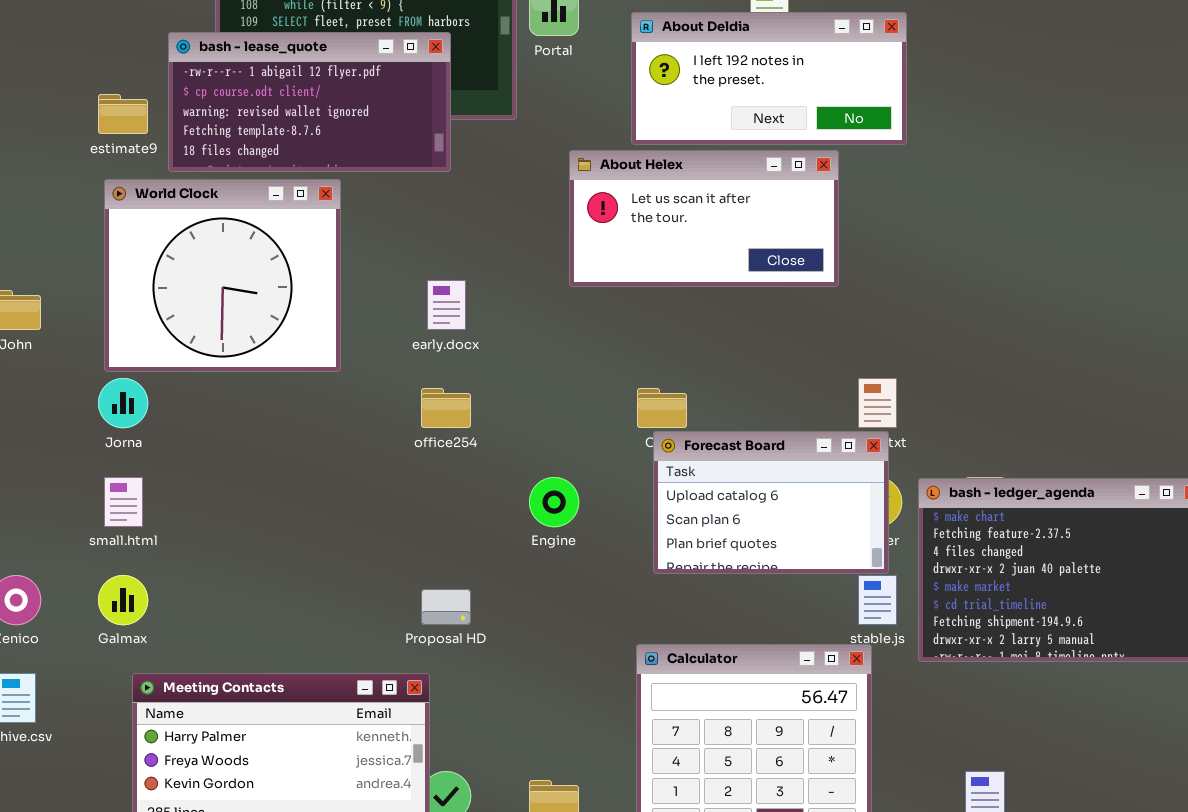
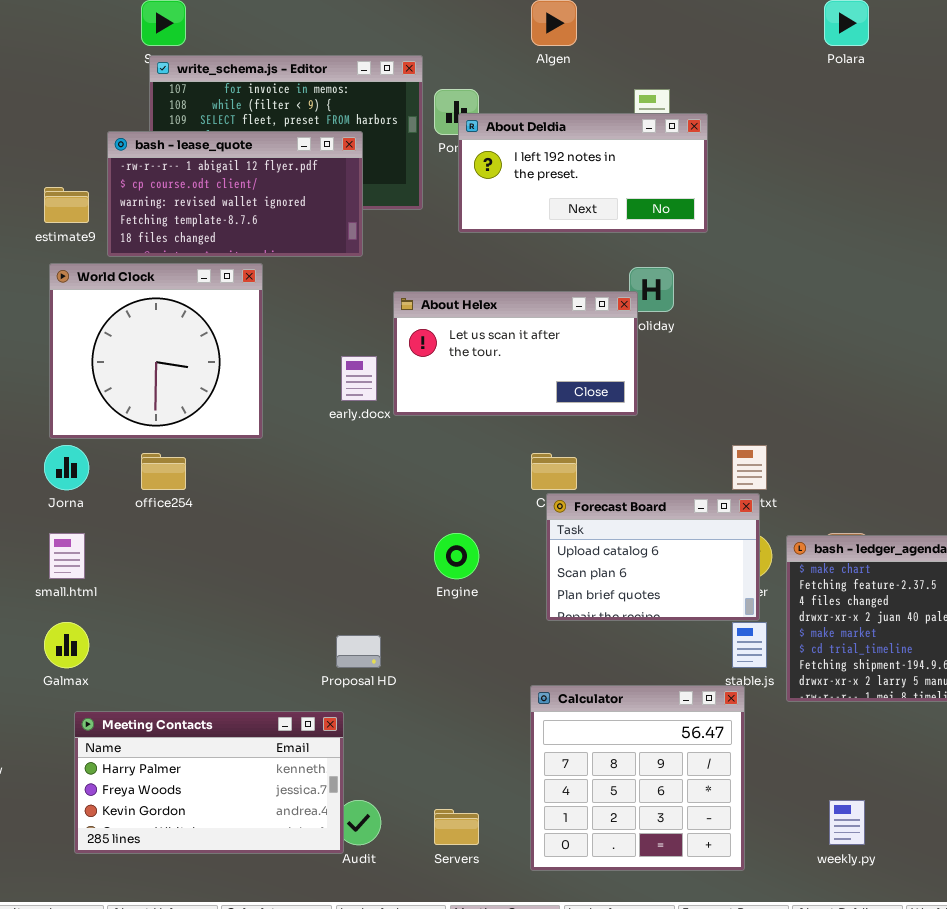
About Deldia: [631,12,907,145] -> [458,113,708,233], moved
About Helex: [569,150,839,287] -> [393,291,638,416], moved
office254: [421,388,471,428] -> [141,453,186,490], moved

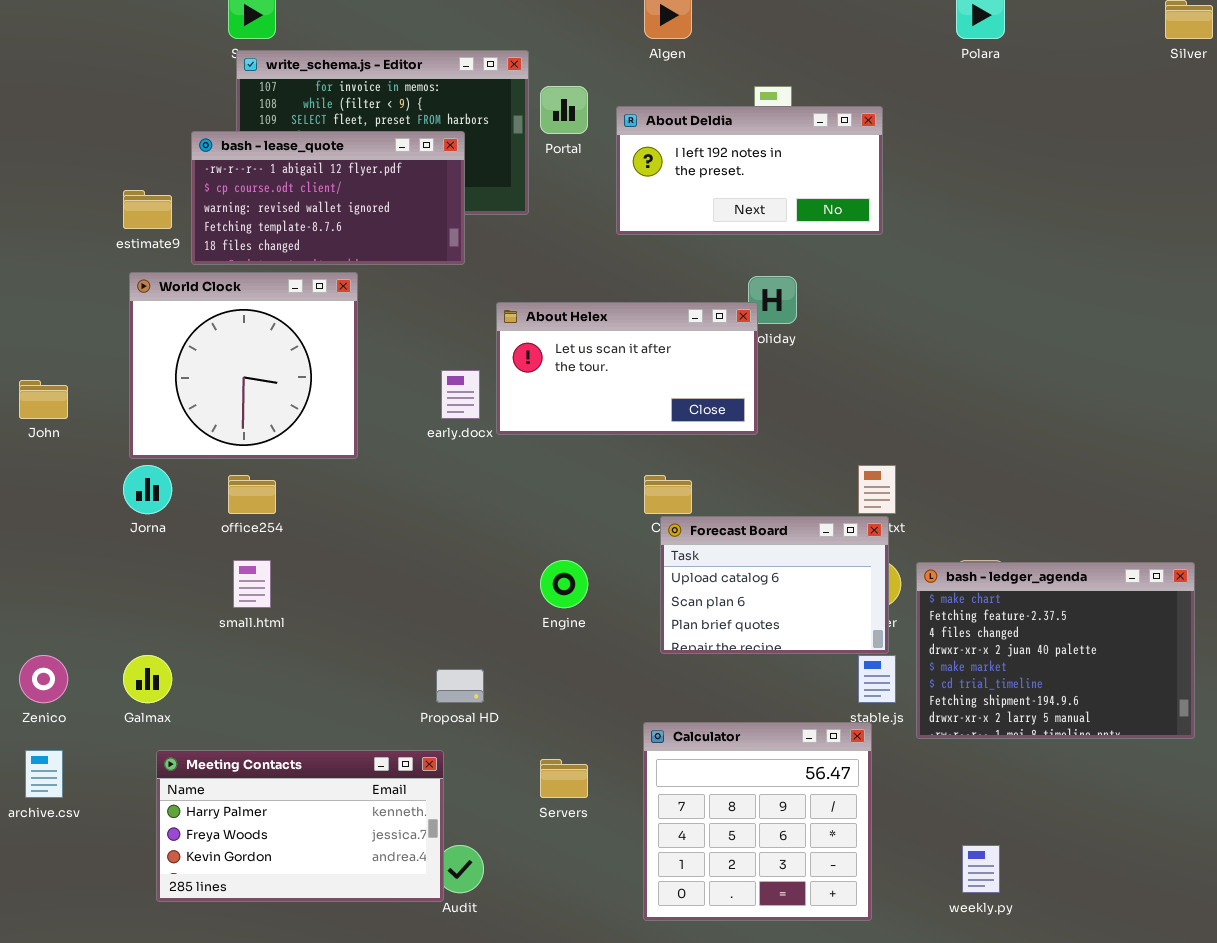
About Deldia: [458,113,708,233] -> [616,106,883,235], moved
small.html: [49,533,85,579] -> [233,560,271,608], moved
Servers: [434,809,479,845] -> [540,759,588,798], moved

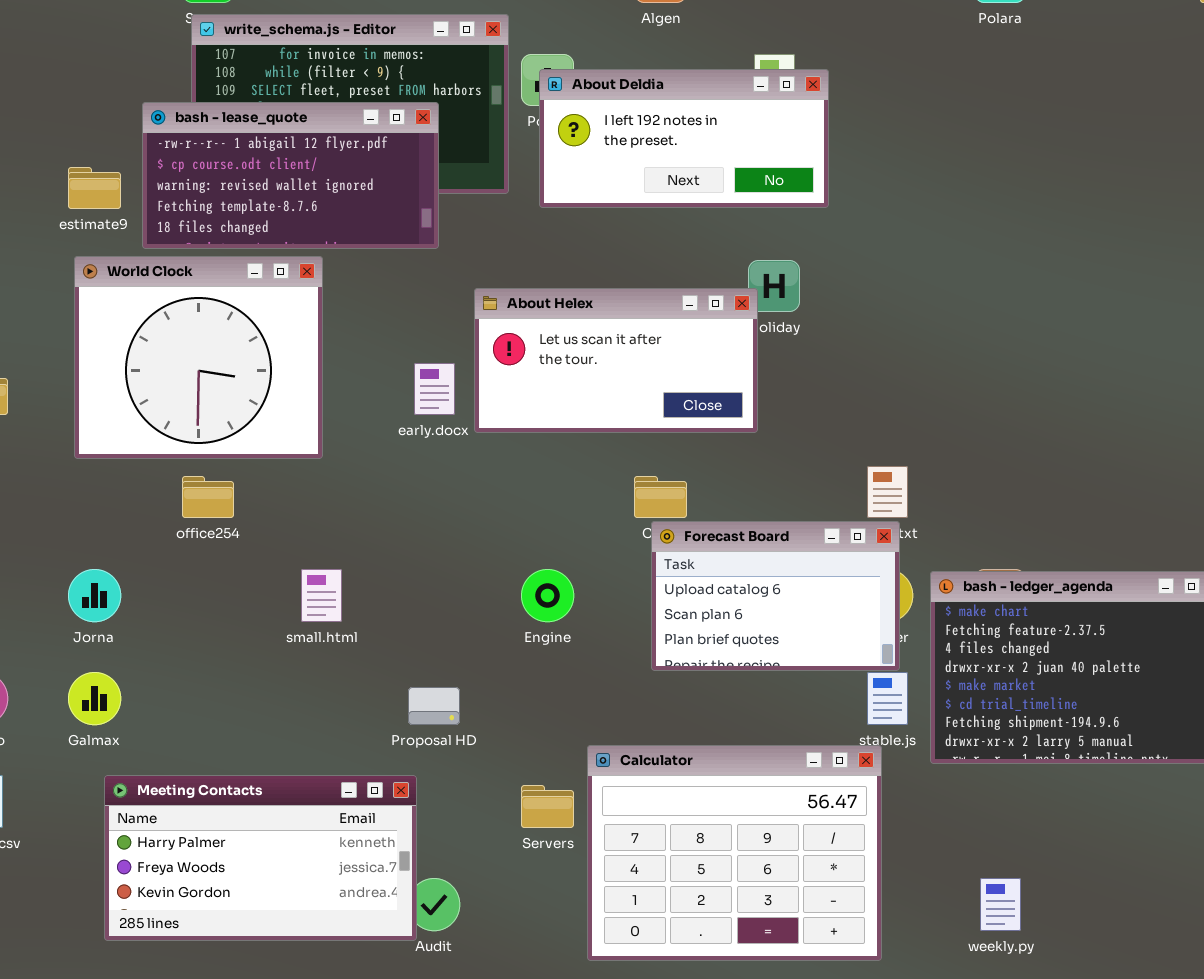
About Deldia: [616,106,883,235] -> [539,69,829,208], moved
Jorna: [123,465,172,514] -> [68,569,121,622], moved
small.html: [233,560,271,608] -> [301,569,342,622], moved
Calculator: [643,722,872,921] -> [587,745,882,961], resized

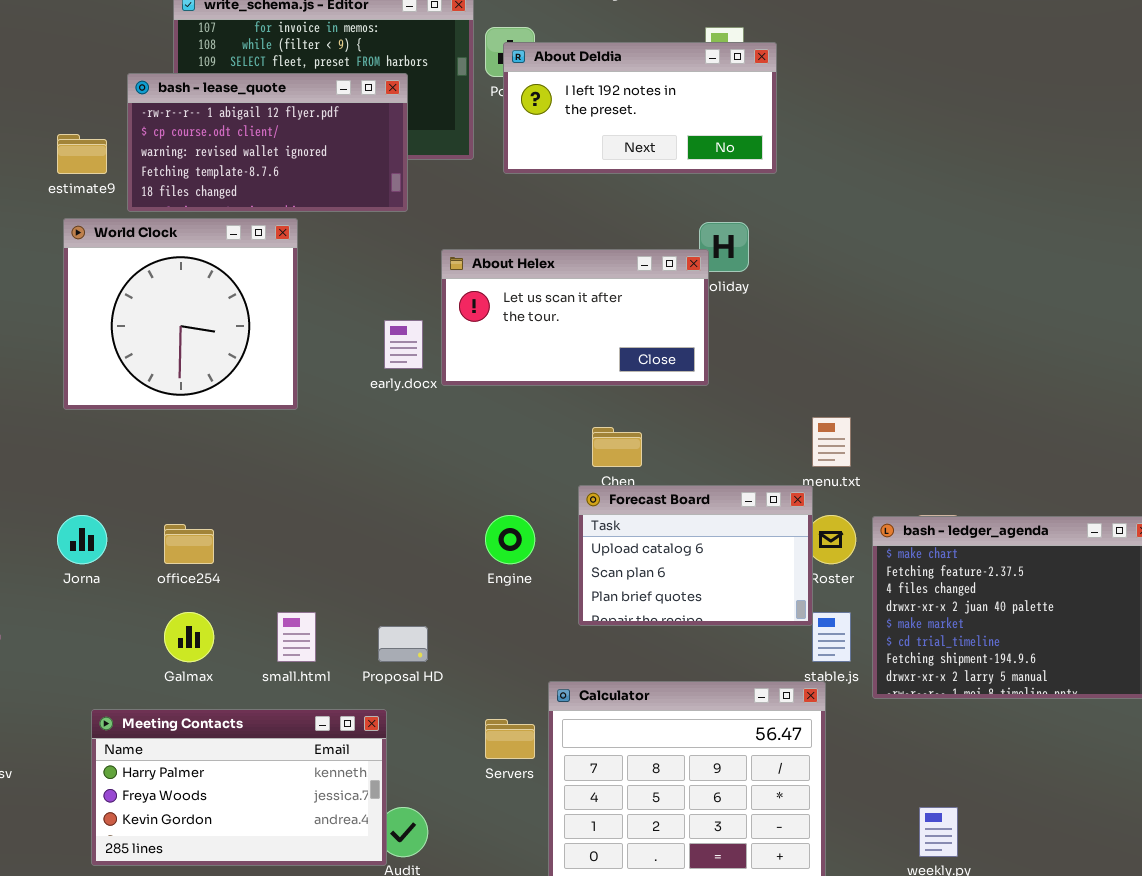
office254: [182,476,234,518] -> [164,524,214,564], moved
Forecast Board: [651,521,900,671] -> [578,485,813,626], moved
small.html: [301,569,342,622] -> [277,612,316,662], moved
Galmax: [68,672,121,725] -> [164,612,214,662], moved

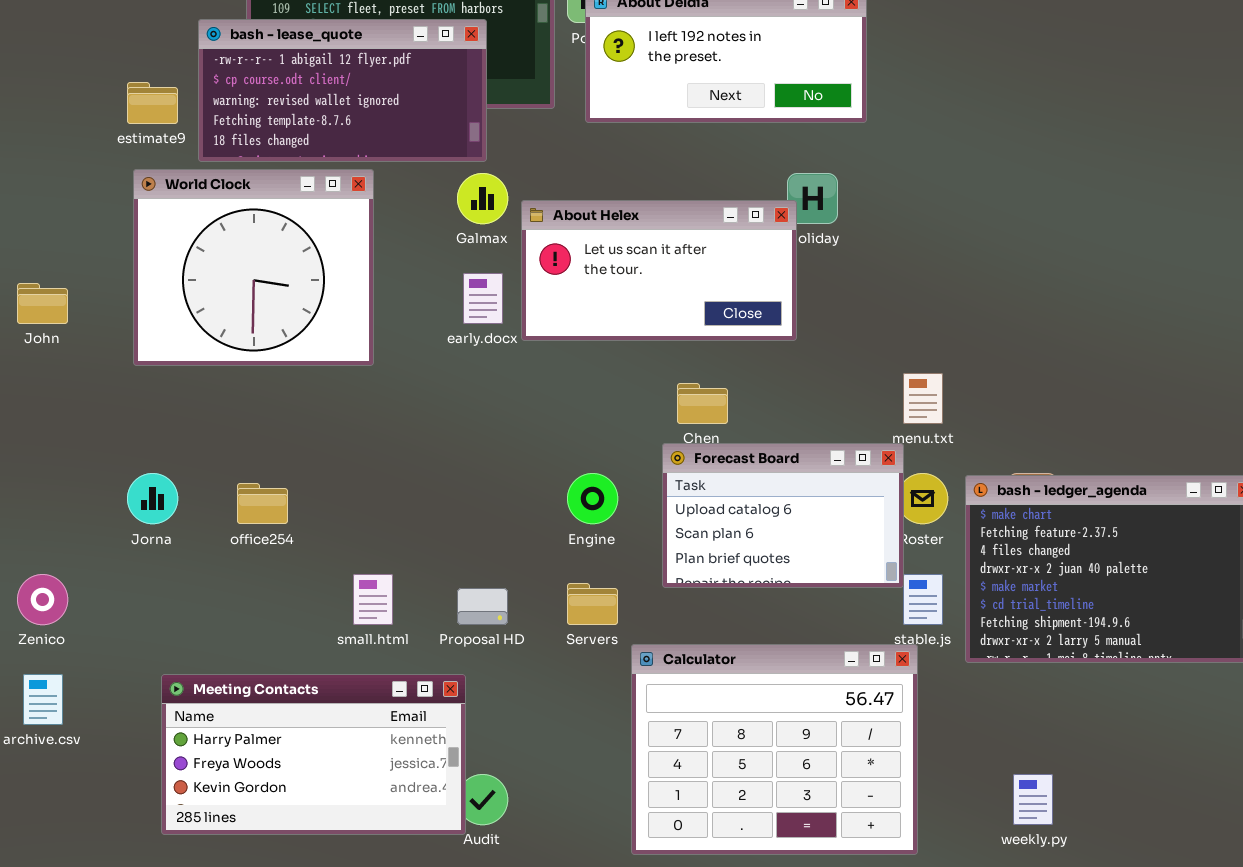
Galmax: [164,612,214,662] -> [457,173,508,224], moved
Servers: [485,719,535,759] -> [567,583,618,625], moved

